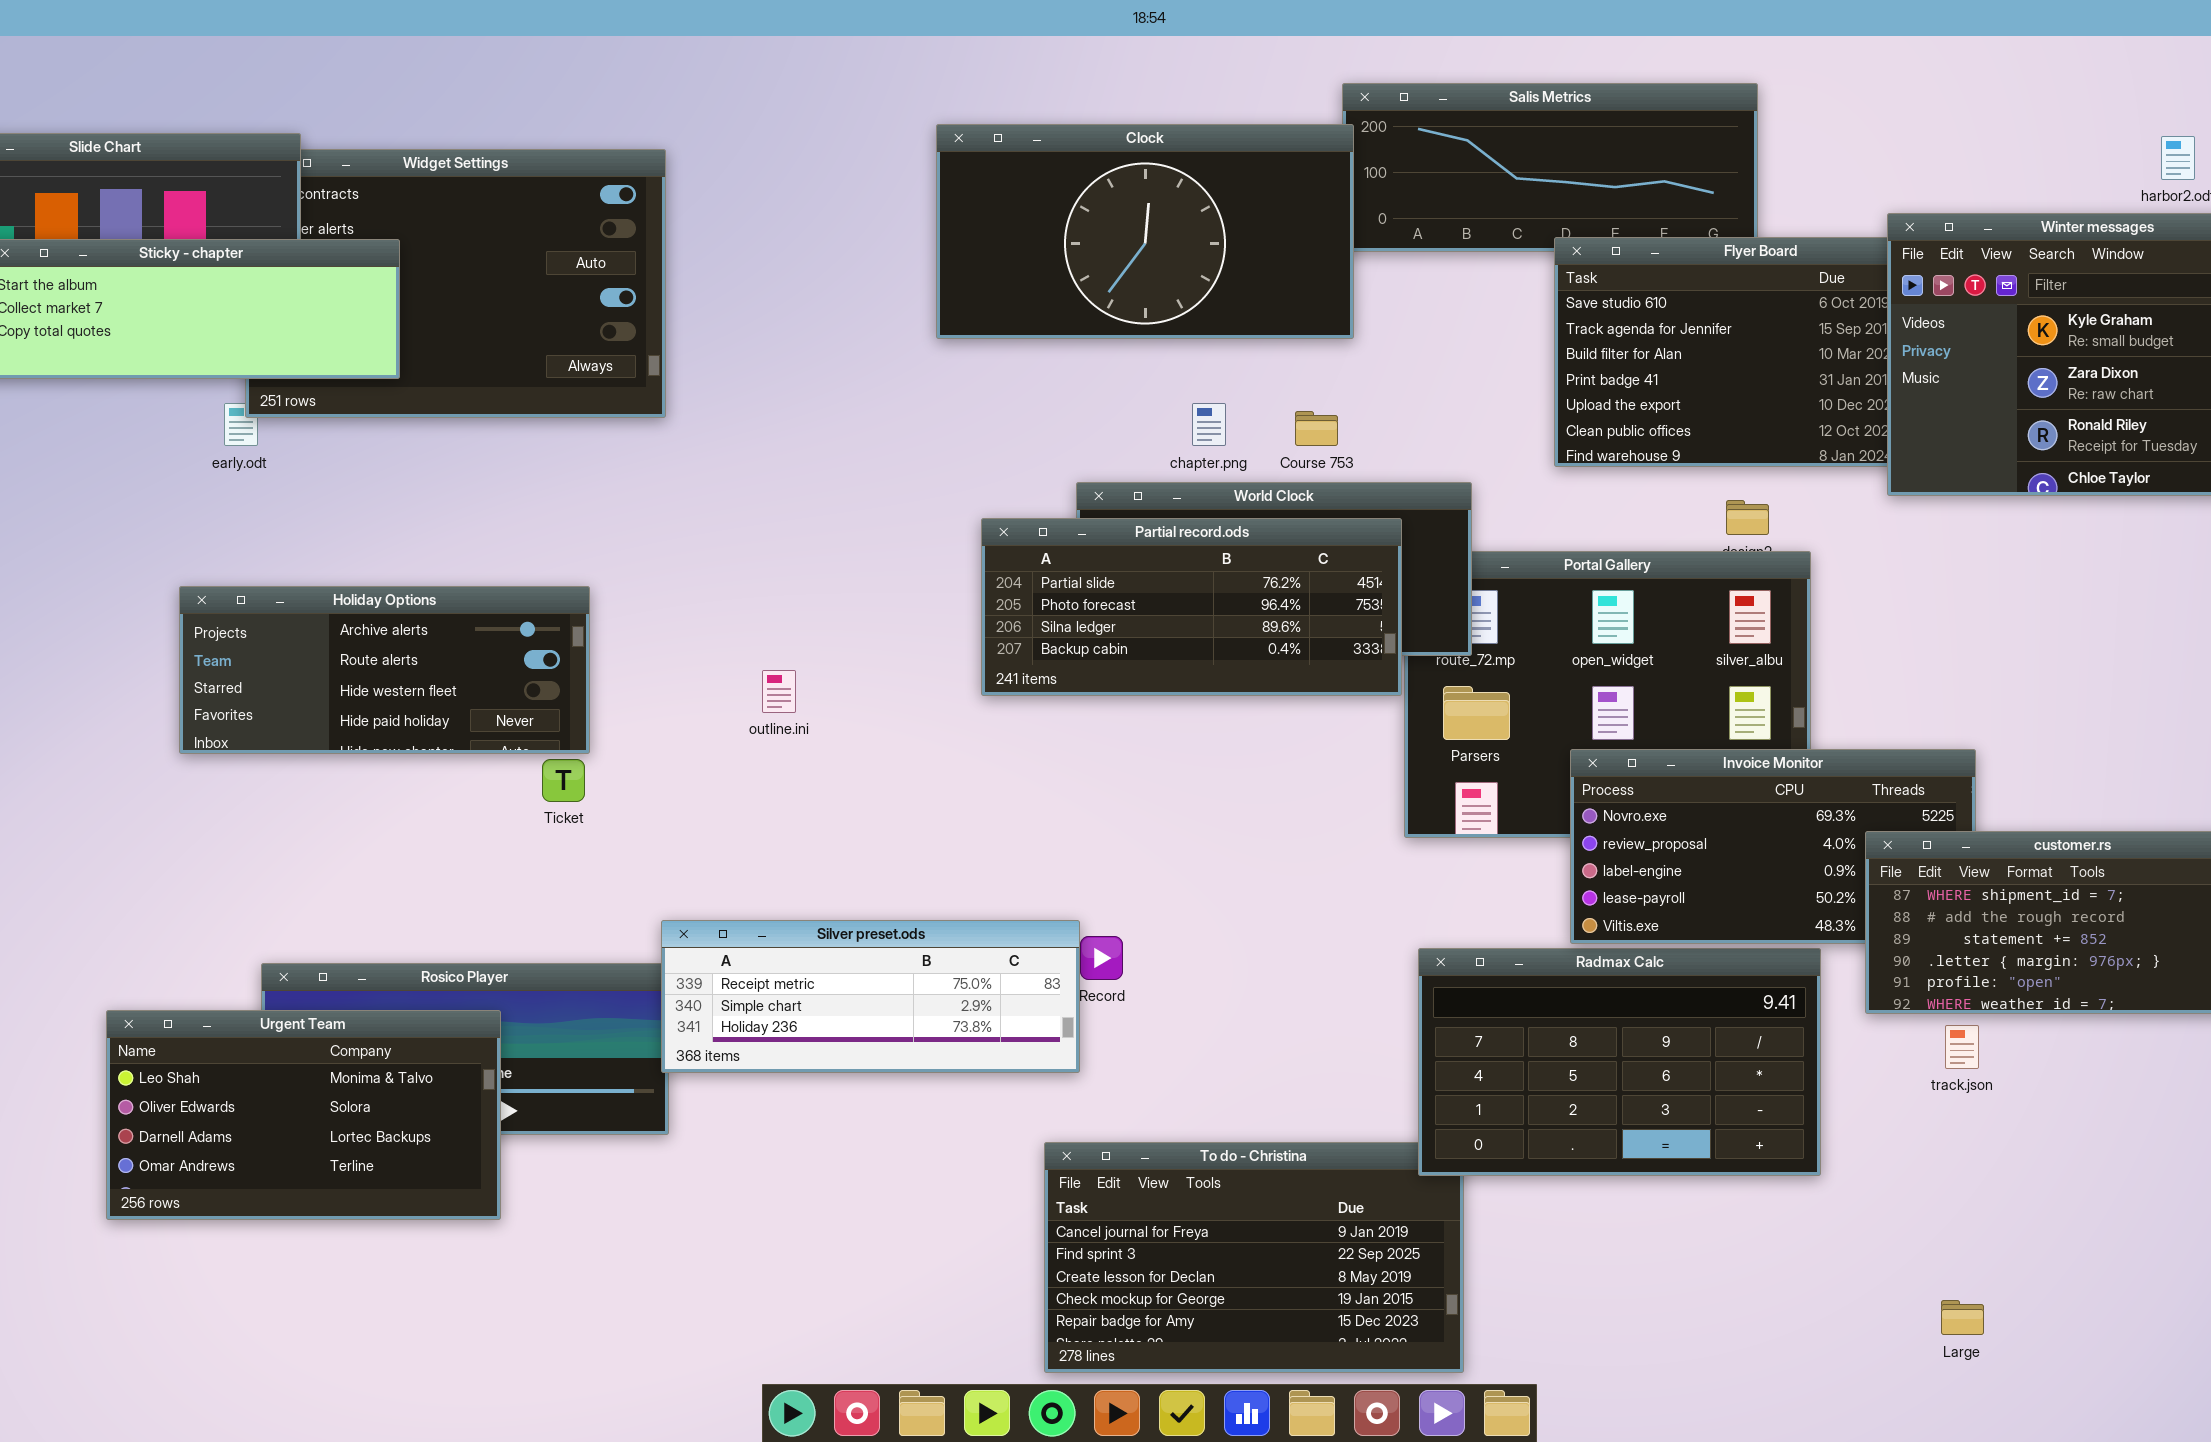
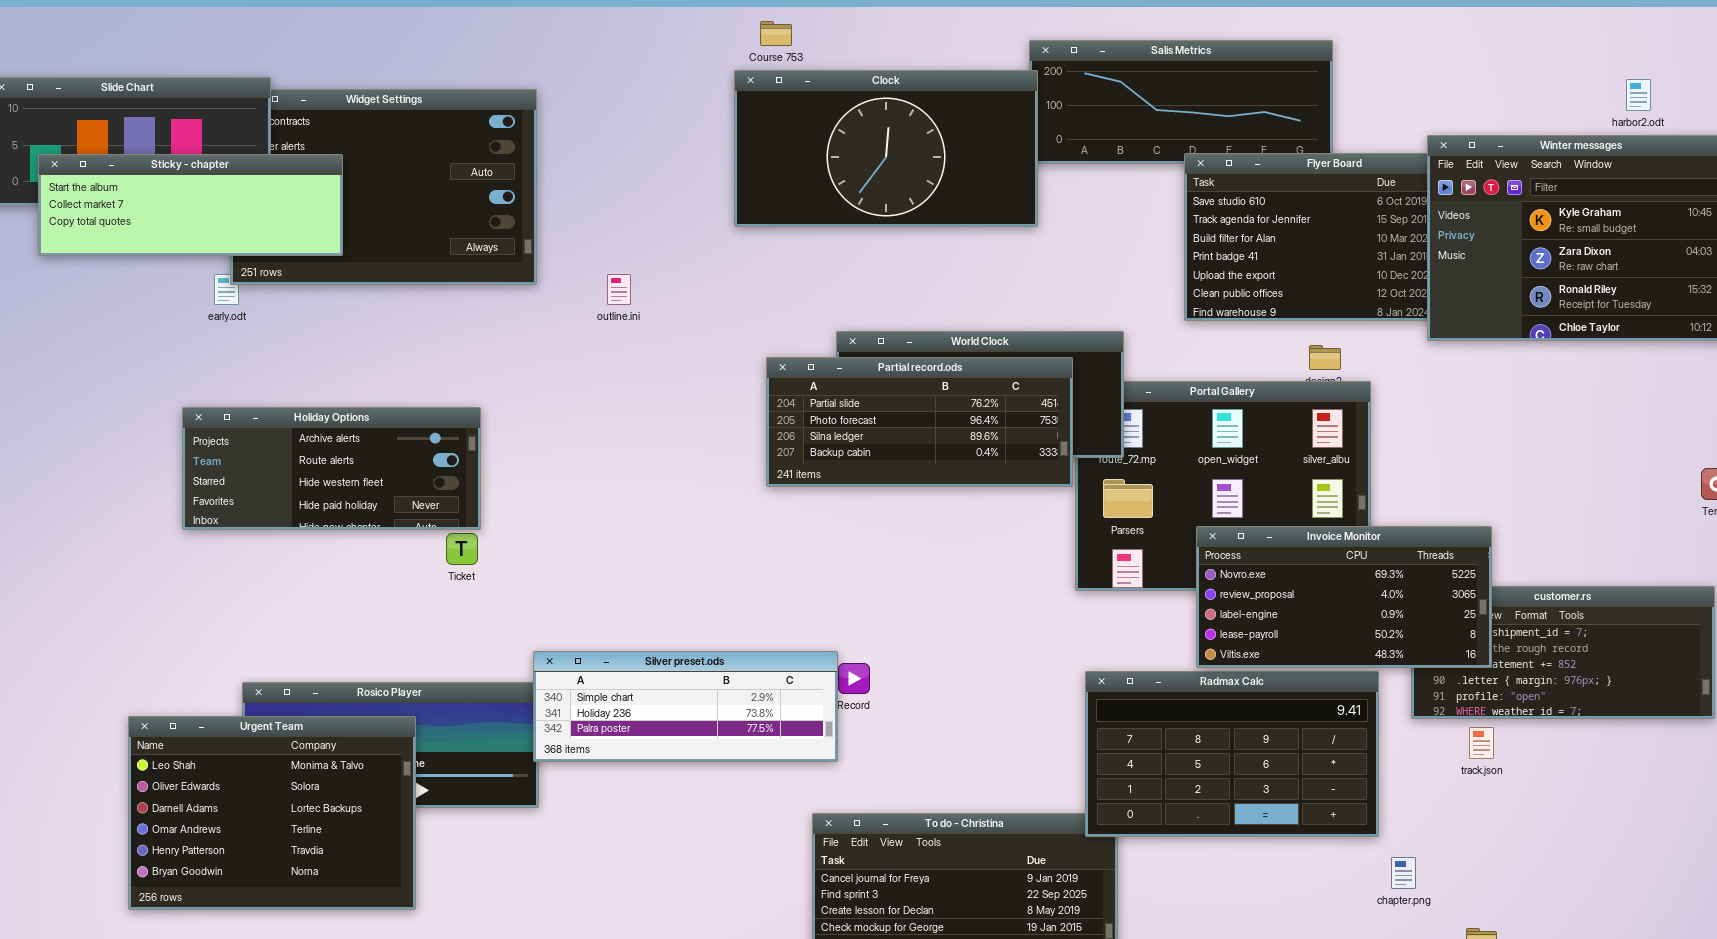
chapter.png: [1192,403,1226,446] -> [1391,857,1416,889], moved
Course 753: [1295,411,1338,446] -> [760,21,792,46], moved
outline.ini: [762,670,796,713] -> [607,274,631,305], moved
Invoice Monitor: [1570,749,1976,944] -> [1196,526,1492,668], raised
Silver preset.ods: [661,920,1080,1073] -> [533,651,838,762], scrolled down 1 row
Urgent Team: [106,1010,501,1220] -> [128,716,416,910], resized

